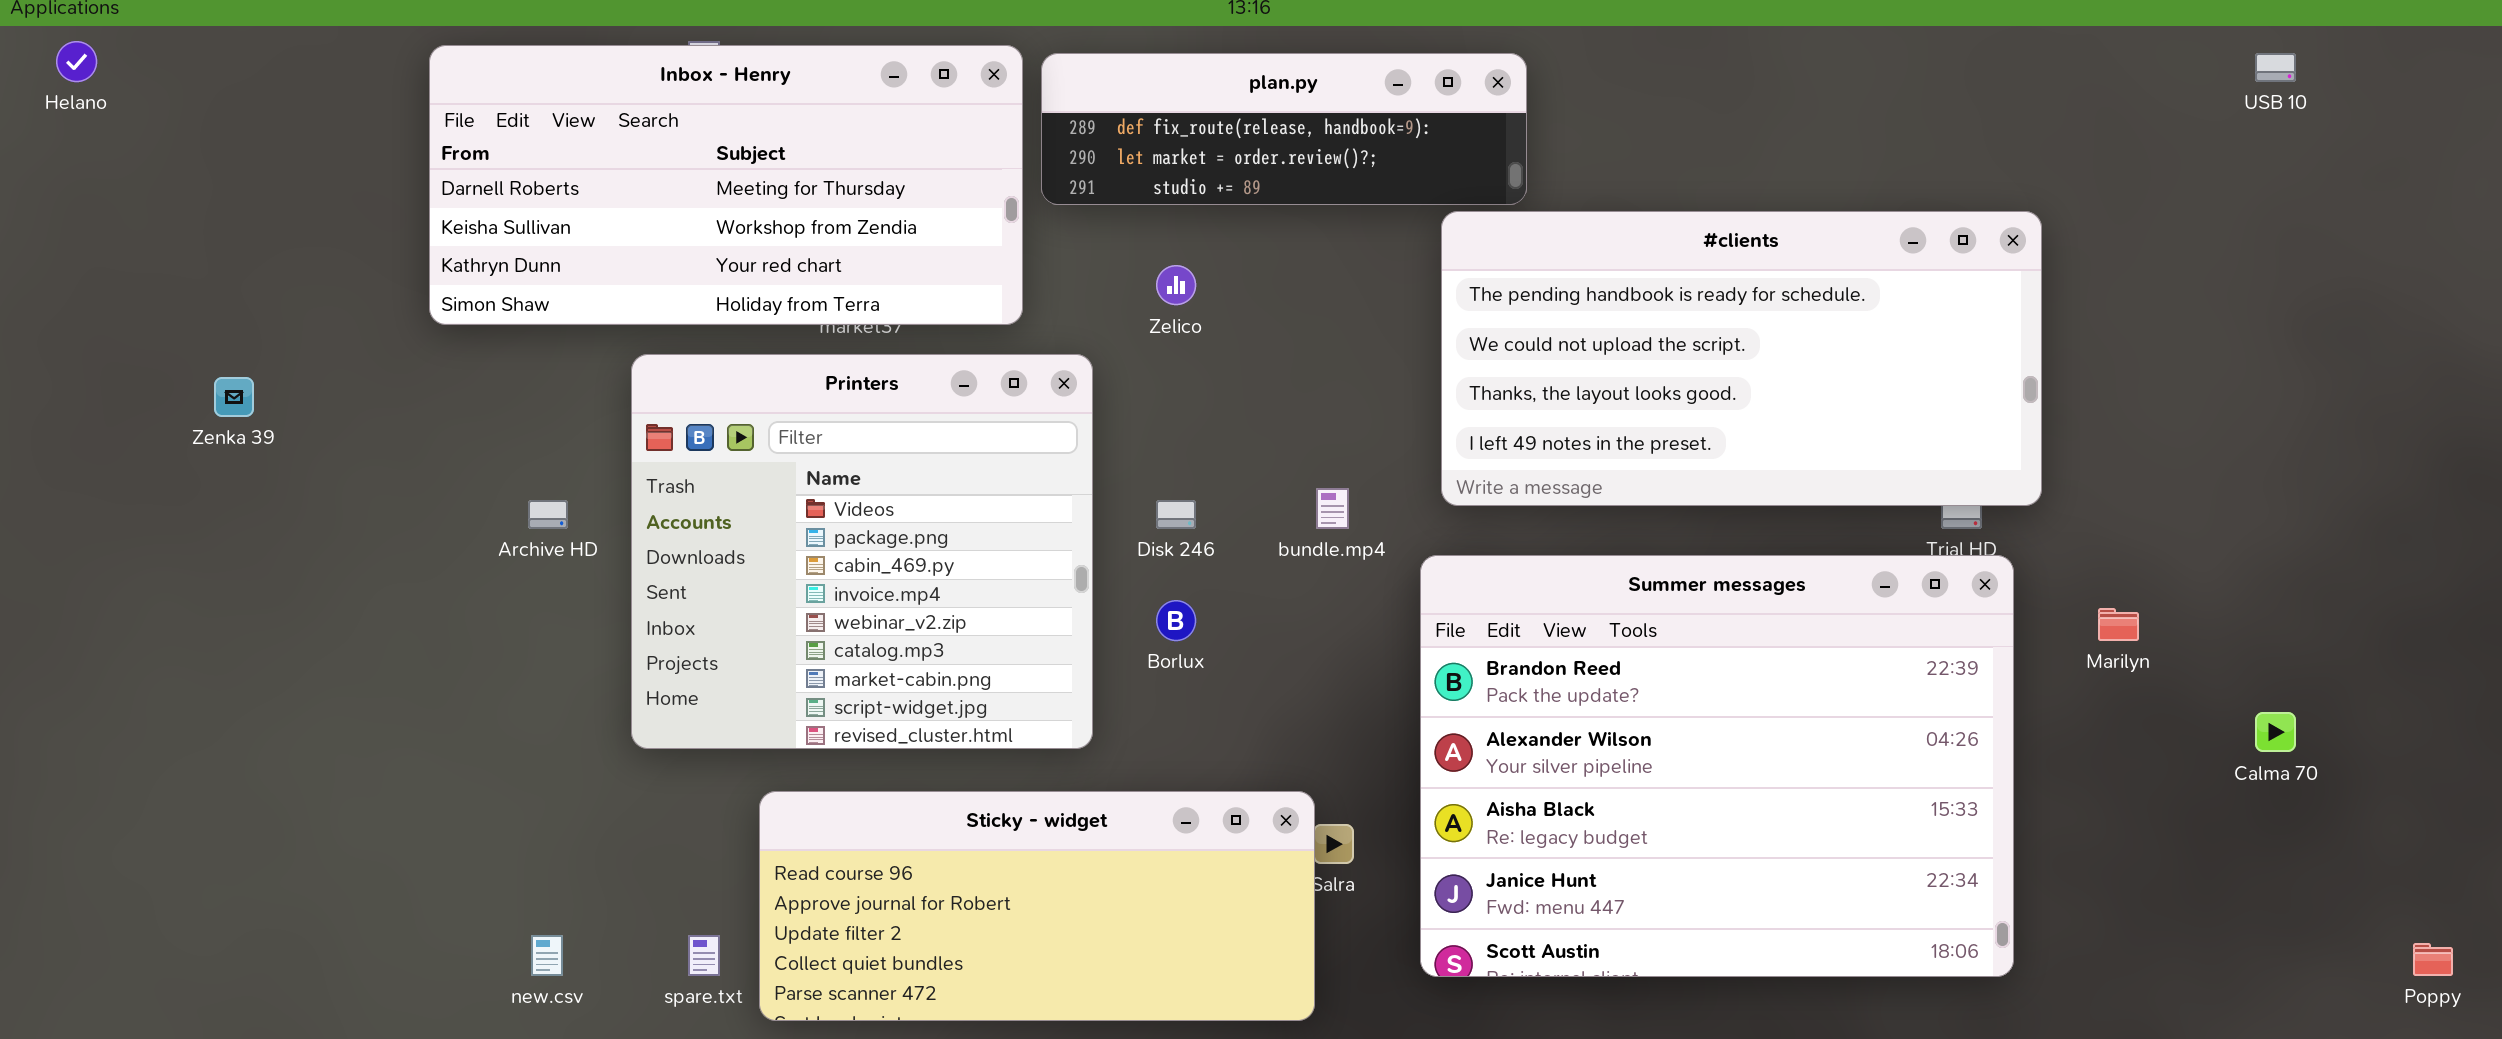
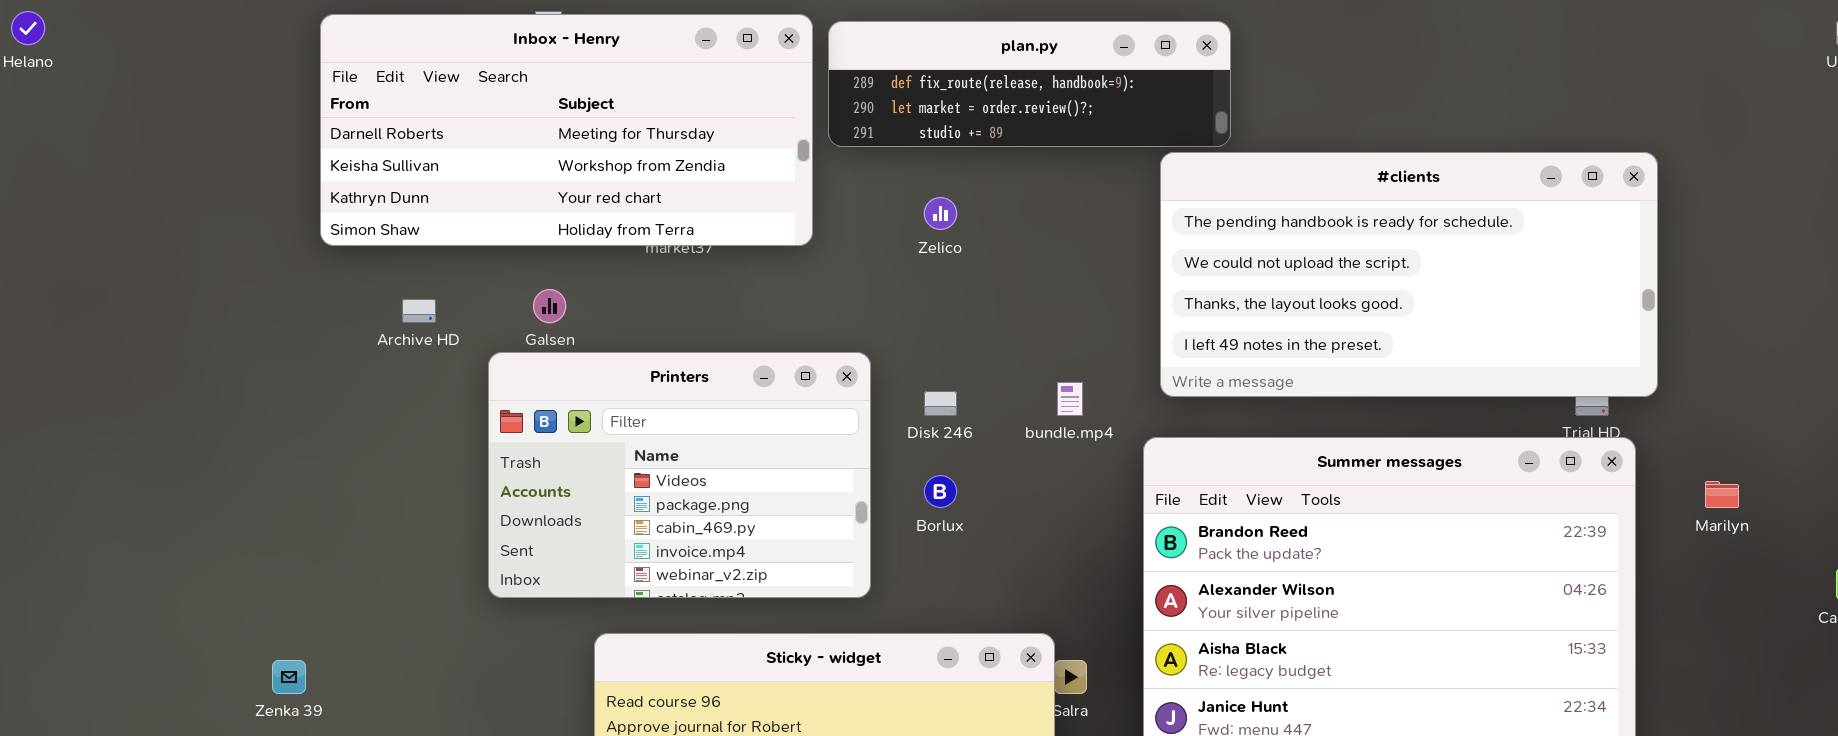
Printers: [631,354,1093,749] -> [488,352,871,598], resized
Zenka 39: [214,377,254,417] -> [272,660,306,694], moved
Archive HD: [528,500,568,529] -> [402,299,436,323], moved

